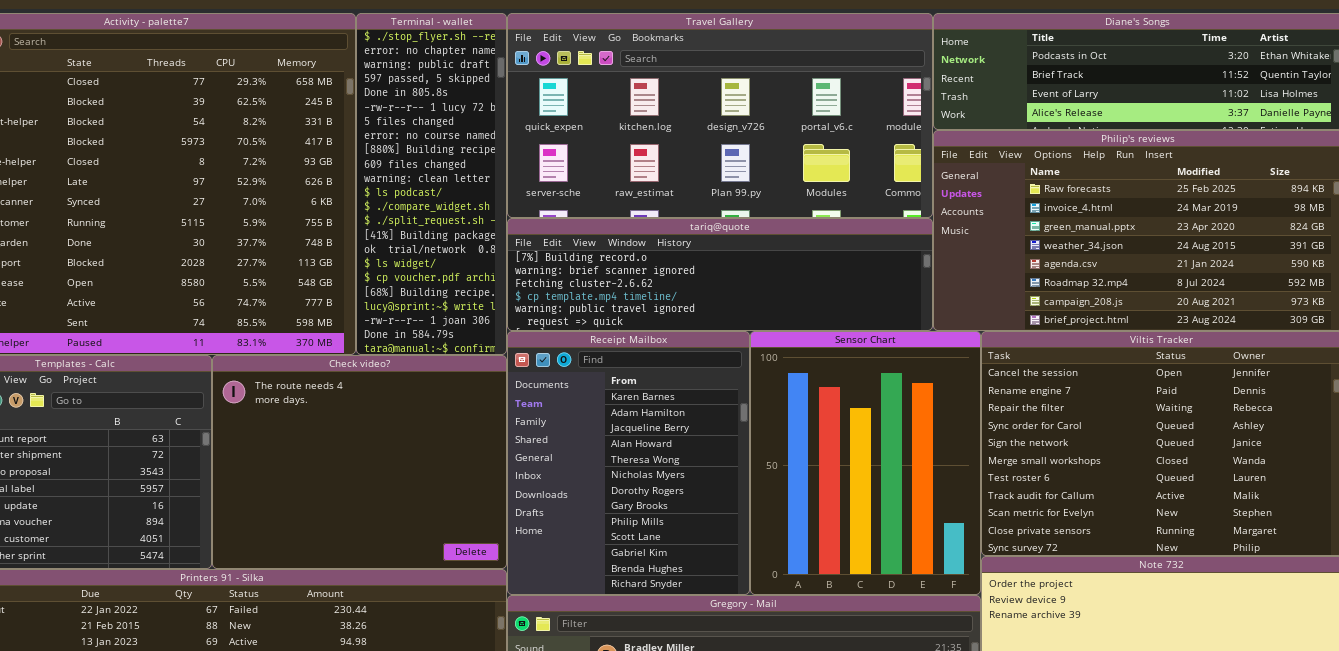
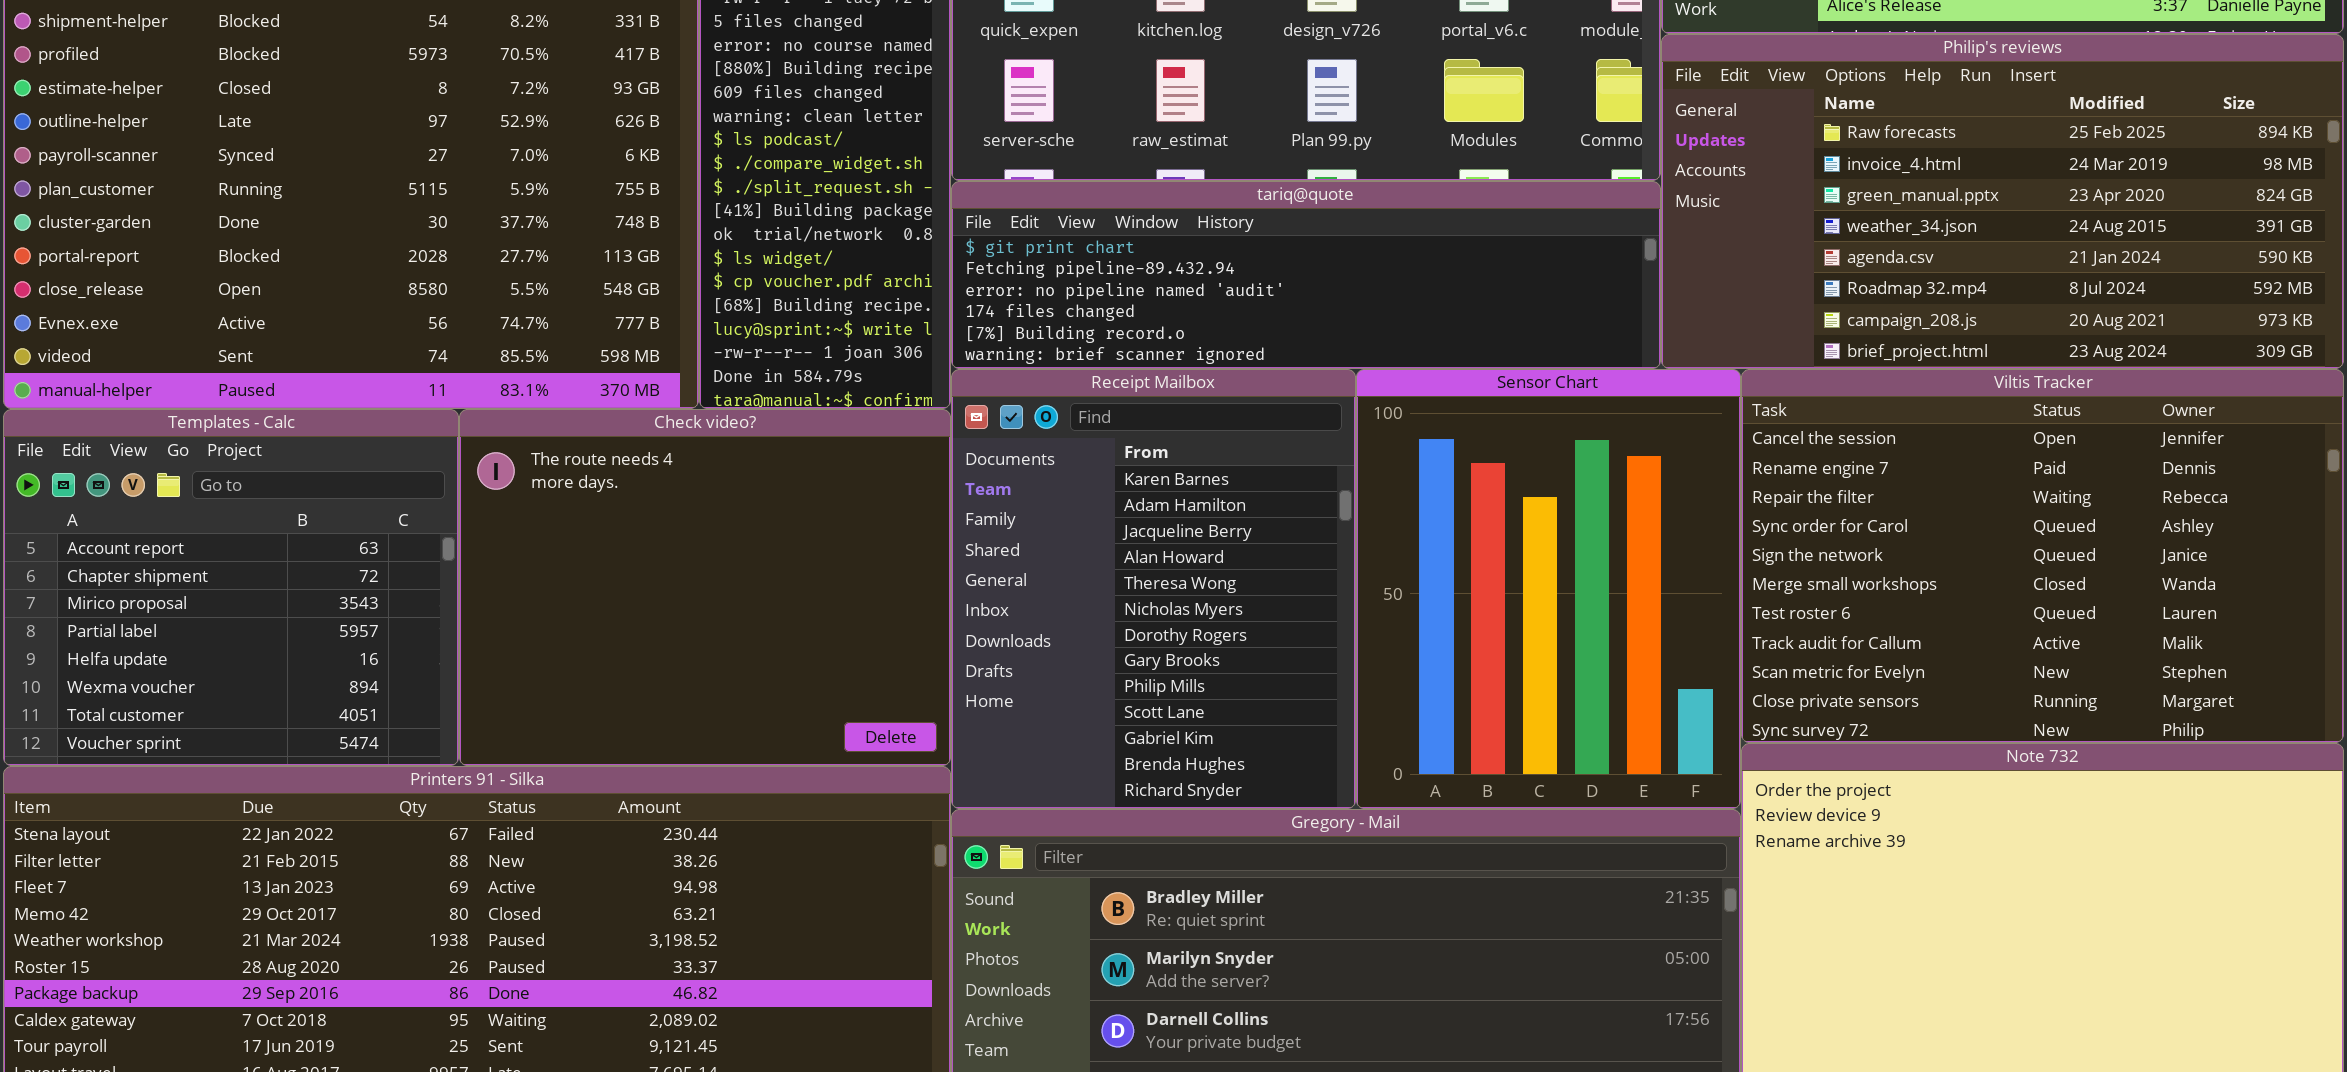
tariq@quote: [507,218,933,331] -> [951,181,1661,369], scrolled up 4 rows

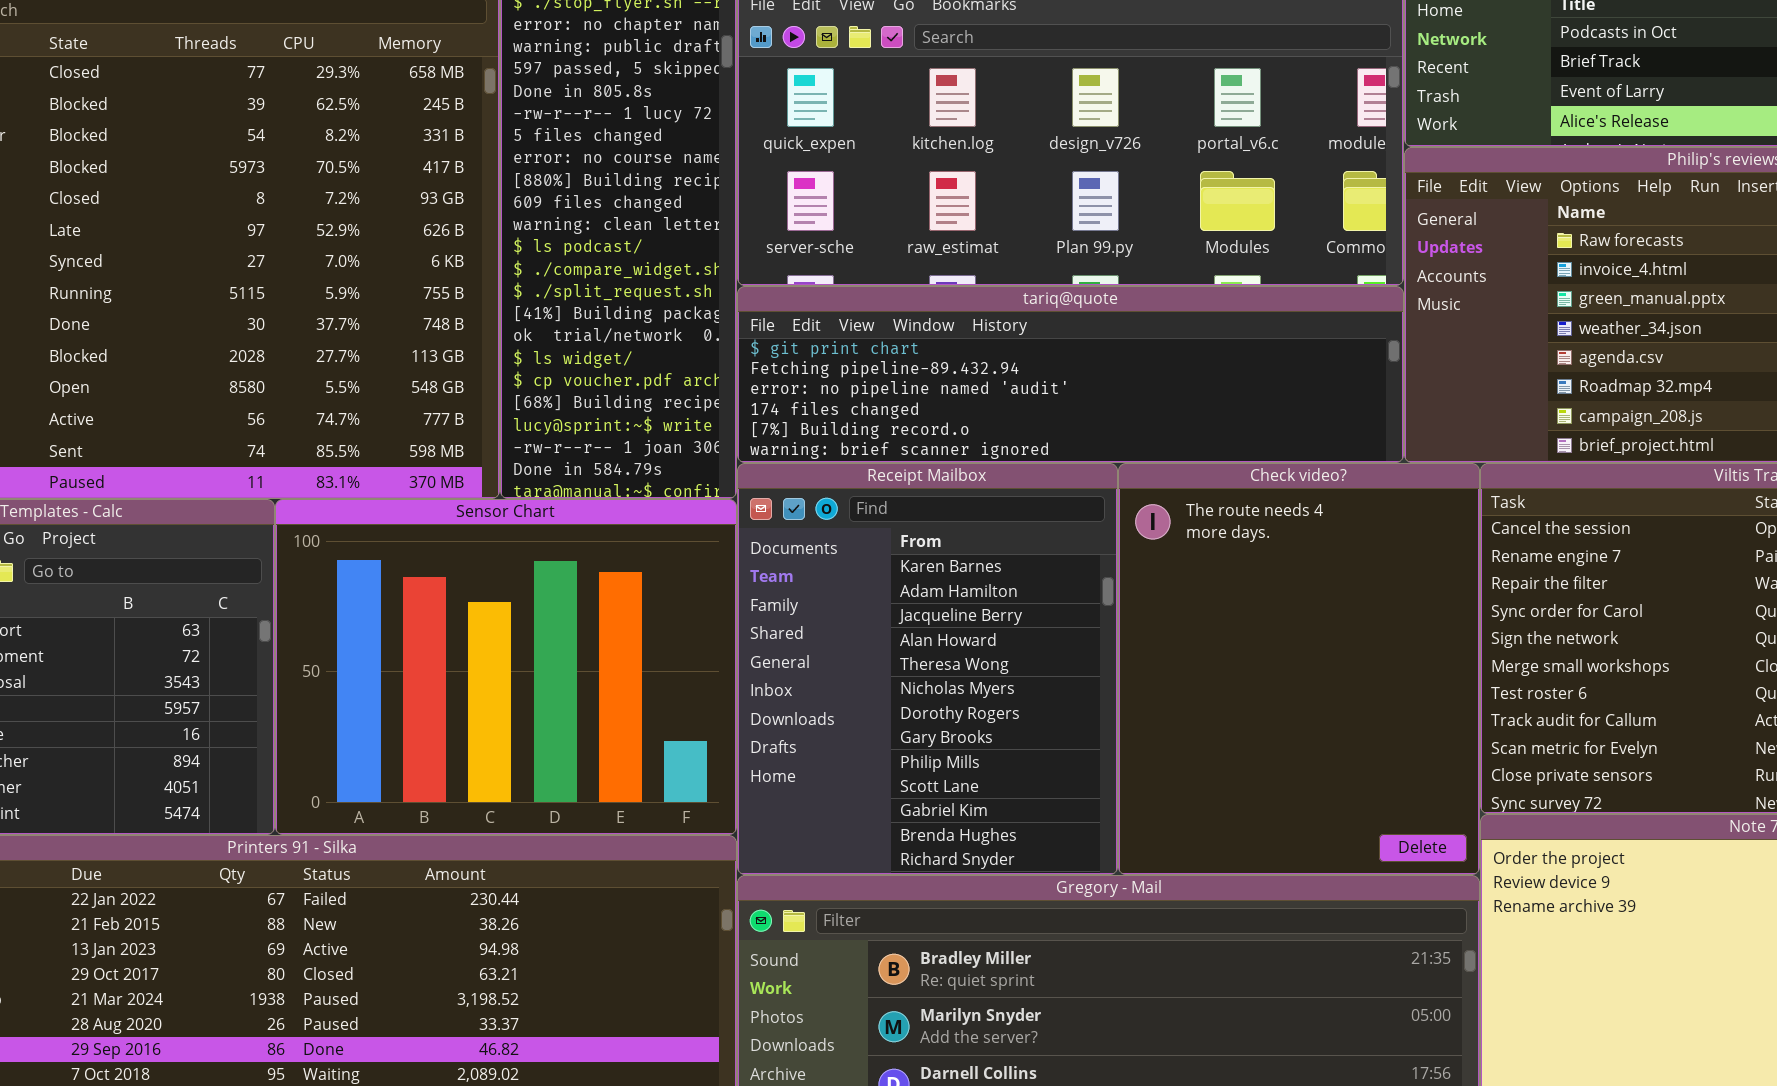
Sensor Chart: [1356,369,1741,809] -> [275,499,737,835], moved, resized
Check video?: [459,409,951,766] -> [1118,463,1480,875], moved, resized

